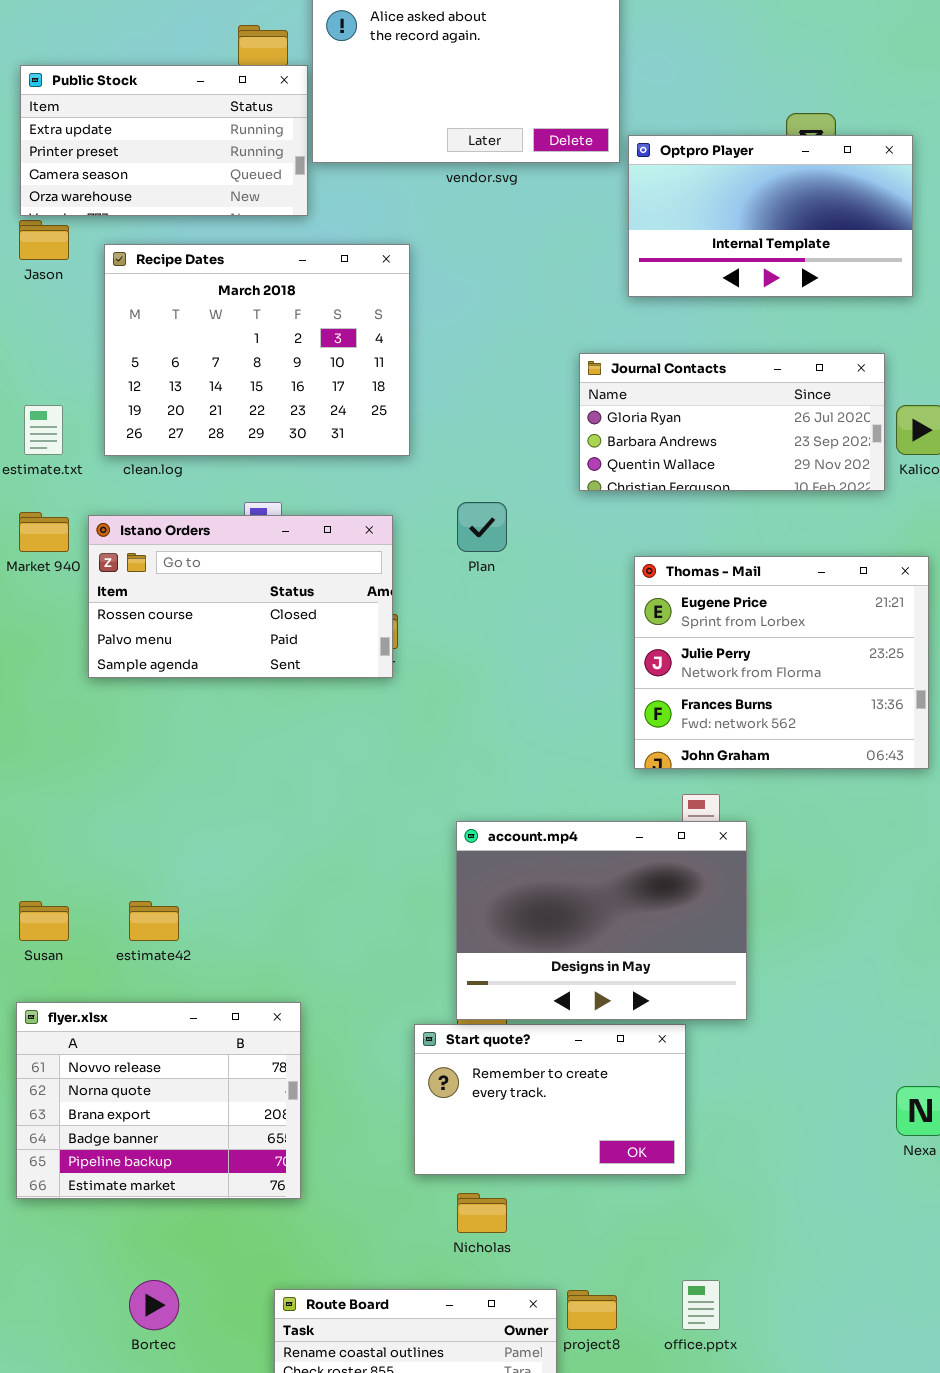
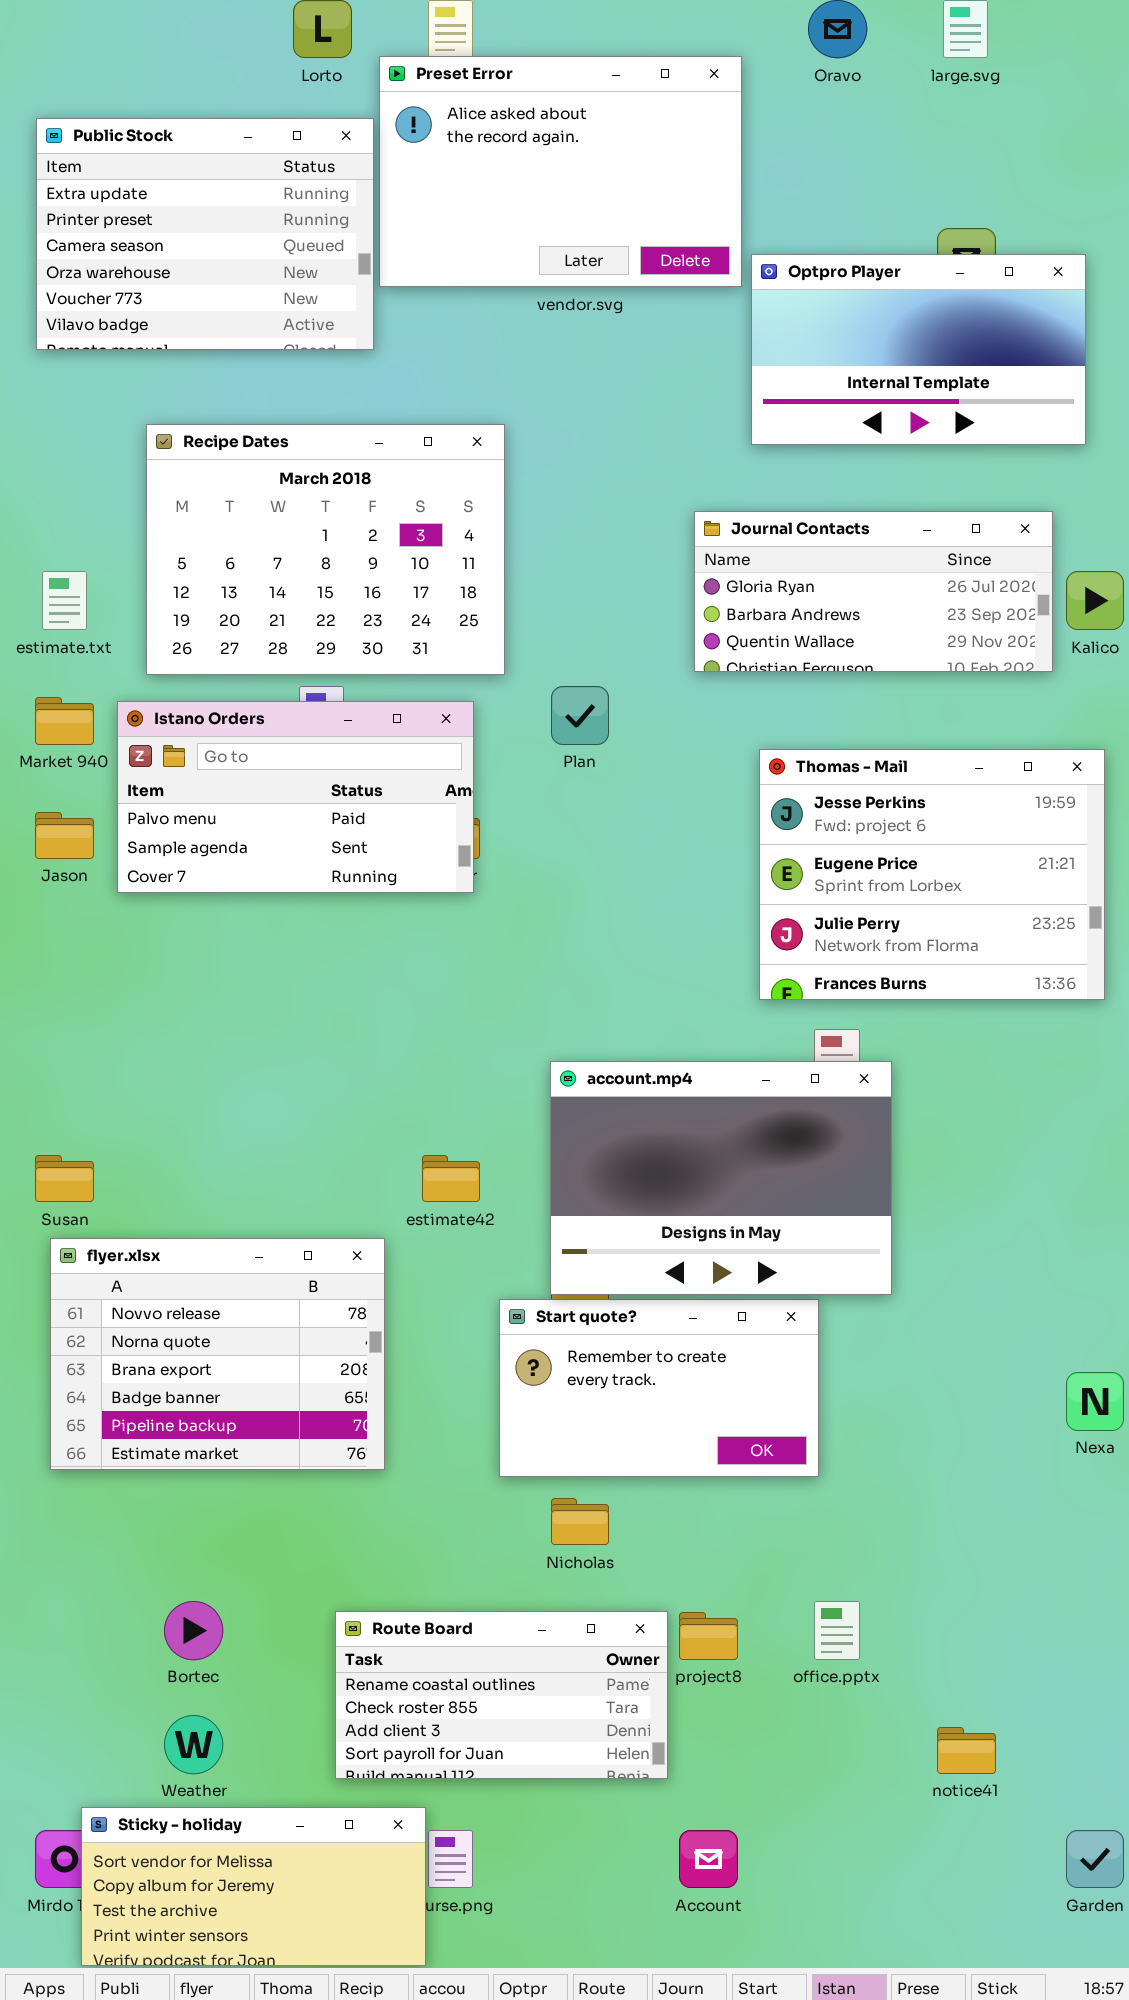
Public Stock: [20,65,308,216] -> [36,118,374,350], resized
Jason: [19,220,69,260] -> [35,812,94,859], moved
Recipe Dates: [104,244,410,456] -> [146,424,505,675], moved
Istano Orders: [88,515,393,678] -> [117,701,474,893], scrolled down 1 row
Thomas - Mail: [634,556,929,769] -> [759,749,1105,1000], scrolled up 1 row
estimate42: [129,901,179,941] -> [422,1155,480,1202], moved
flyer.xlsx: [16,1002,301,1199] -> [50,1238,385,1470], moved

